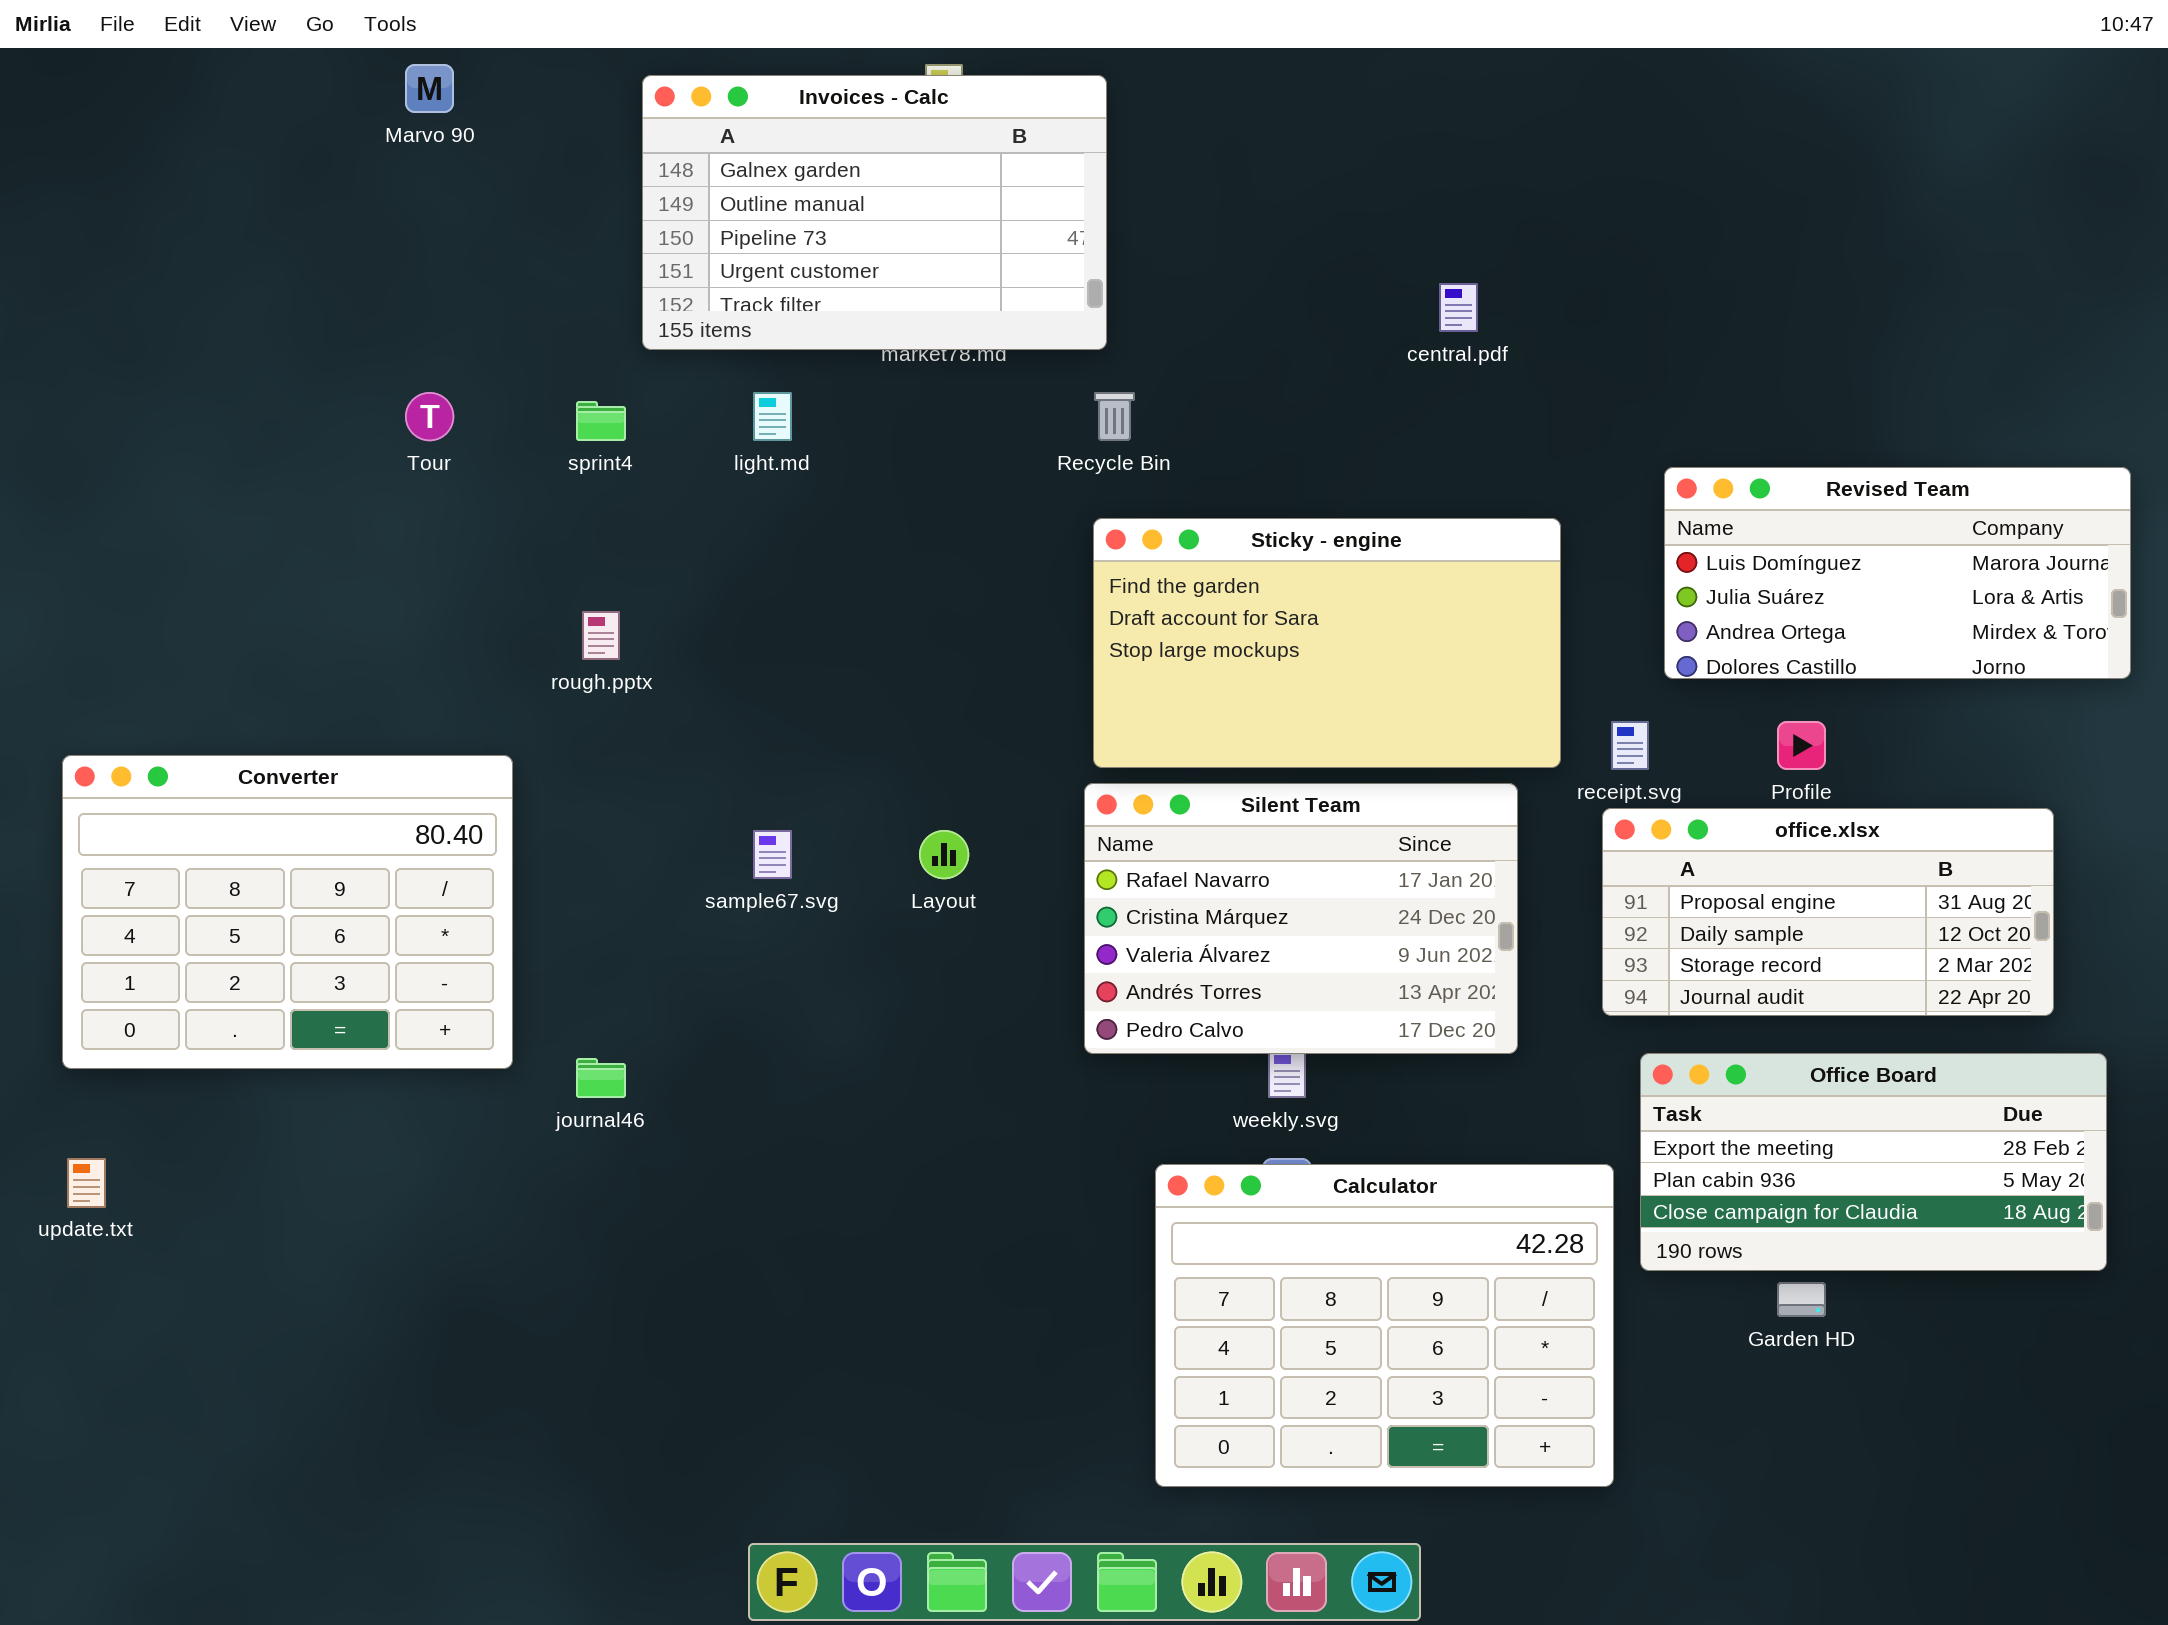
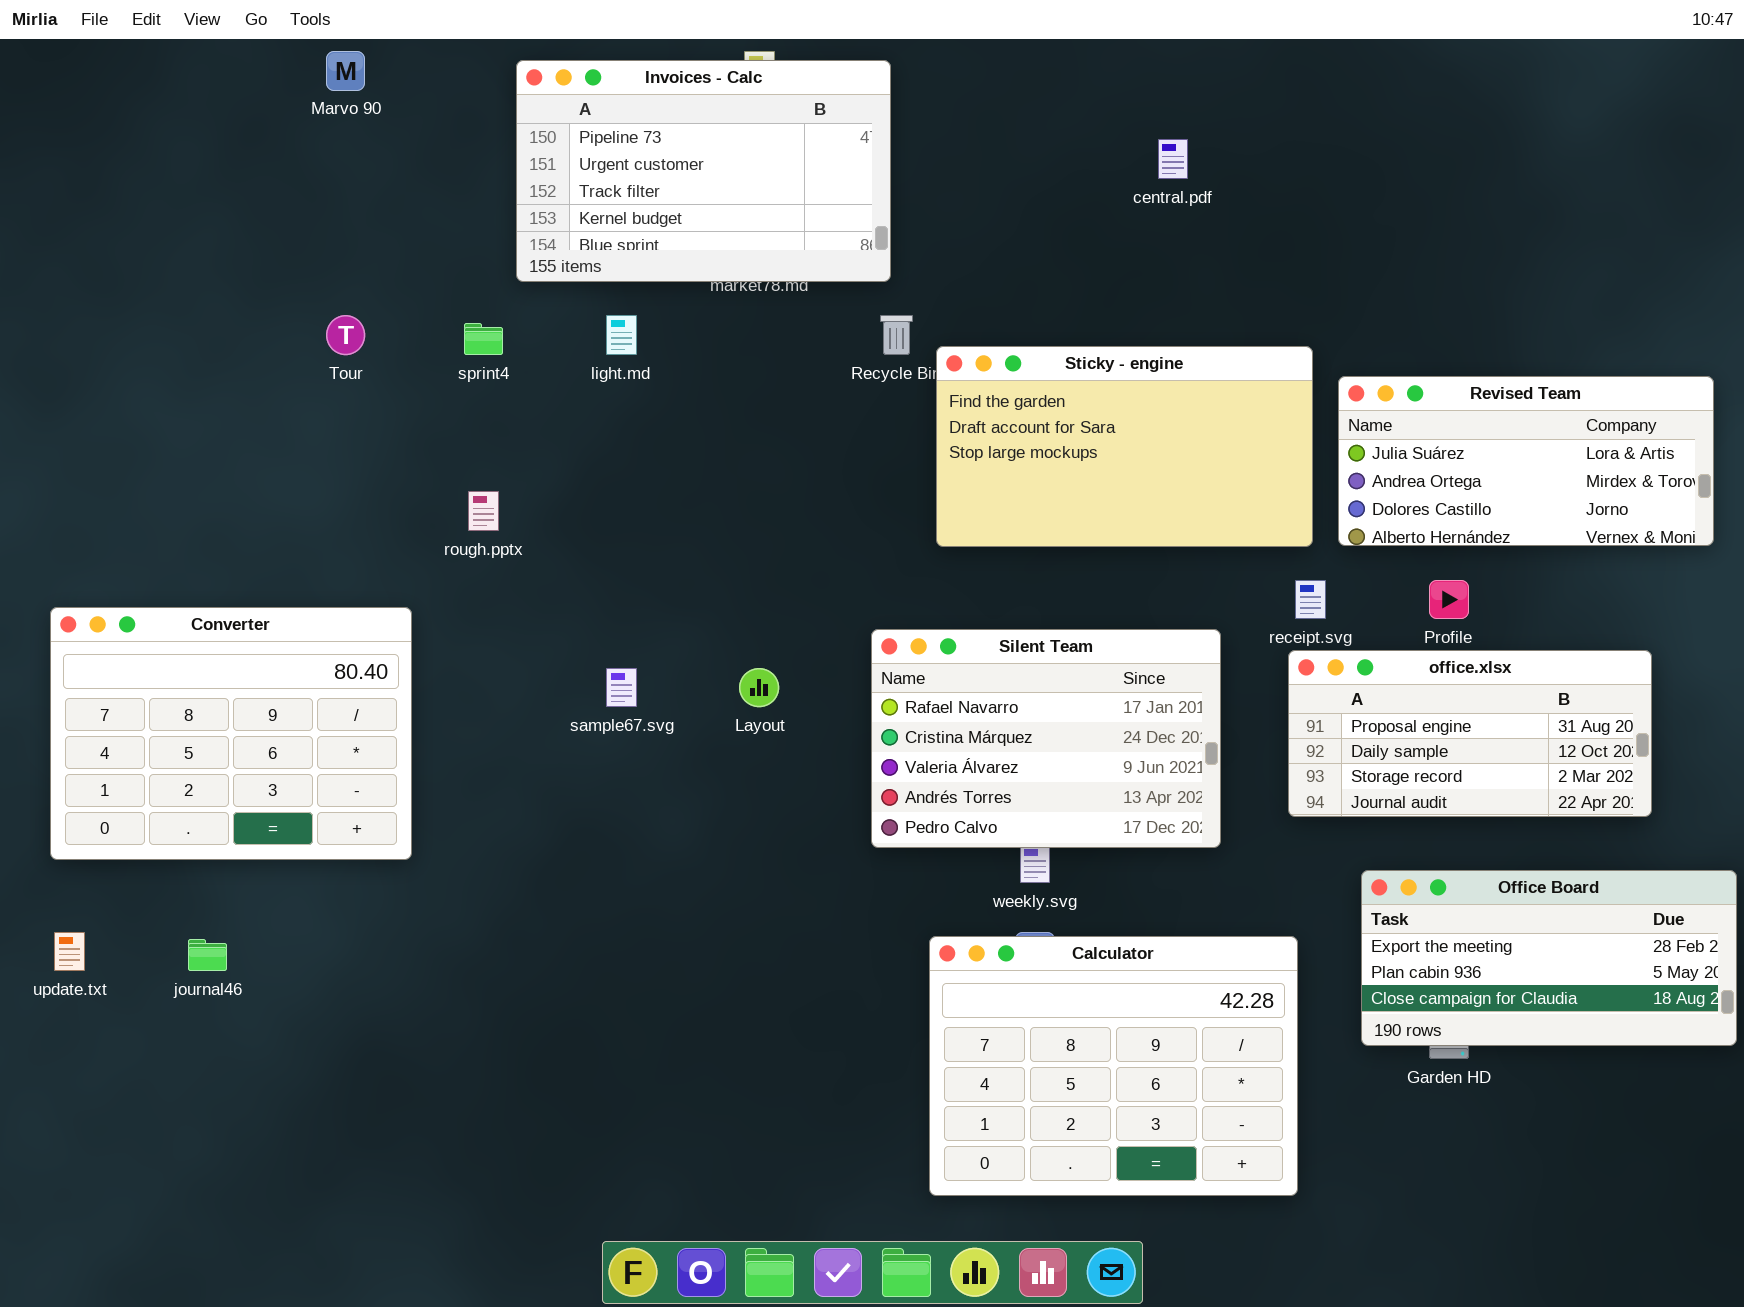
Invoices - Calc: [642,75,1107,350] -> [516,60,891,282], scrolled down 2 rows
central.pdf: [1439,283,1478,332] -> [1158,139,1188,179], moved
Revised Team: [1664,467,2131,679] -> [1338,376,1714,546], scrolled down 1 row
Sticky - engine: [1093,518,1561,768] -> [936,346,1313,547], moved
Office Board: [1640,1053,2107,1271] -> [1361,870,1737,1046], moved
journal46: [576,1058,626,1098] -> [188,939,227,971], moved

